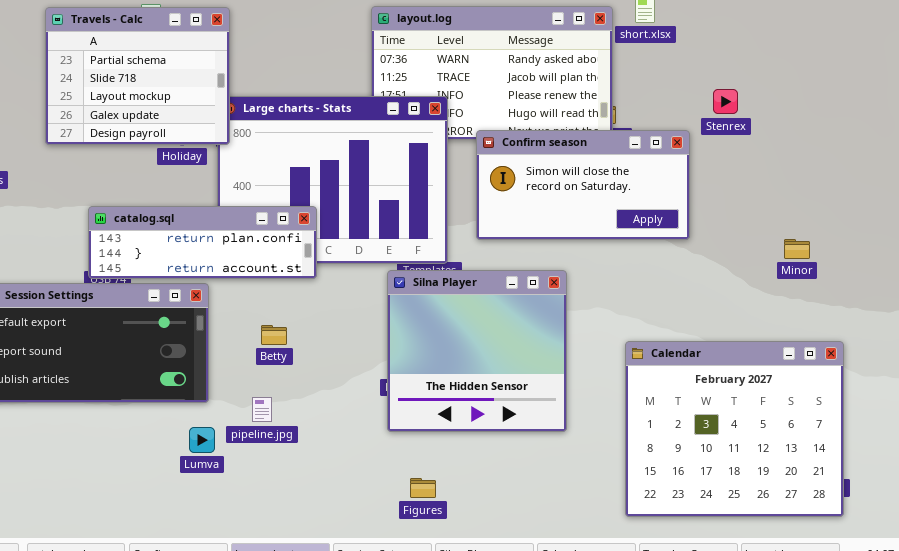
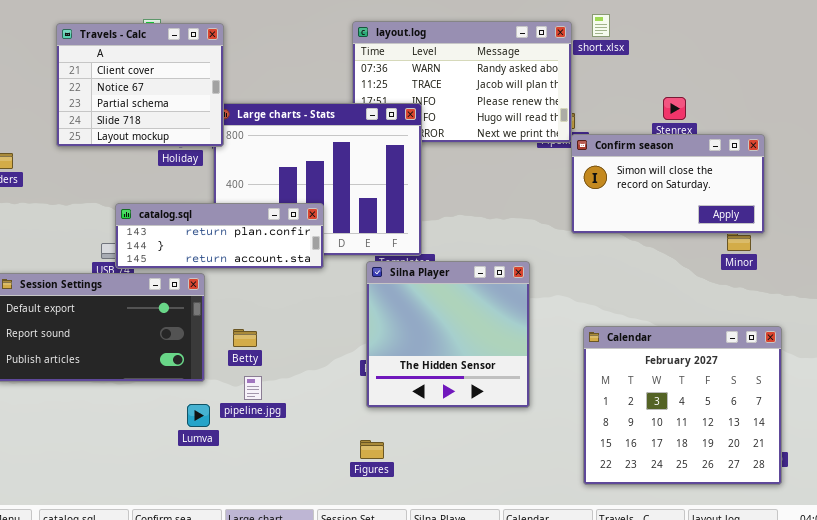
Travels - Calc: [45,7,230,145] -> [56,23,224,147], scrolled up 2 rows
Confirm season: [476,130,690,240] -> [571,134,765,234], moved
catalog.sql: [88,206,317,279] -> [115,203,324,269], moved
Betty: [261,325,287,345] -> [233,329,257,347], moved
Figures: [410,478,436,498] -> [360,440,384,459], moved

